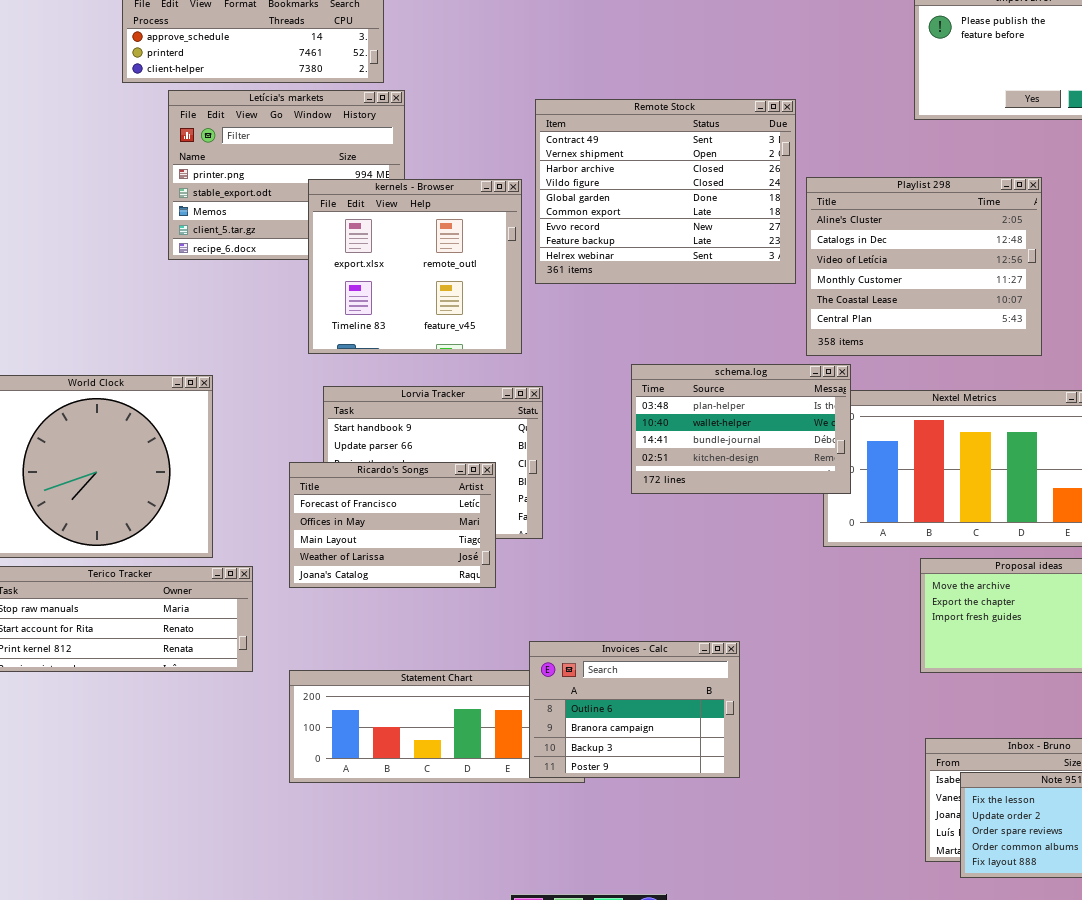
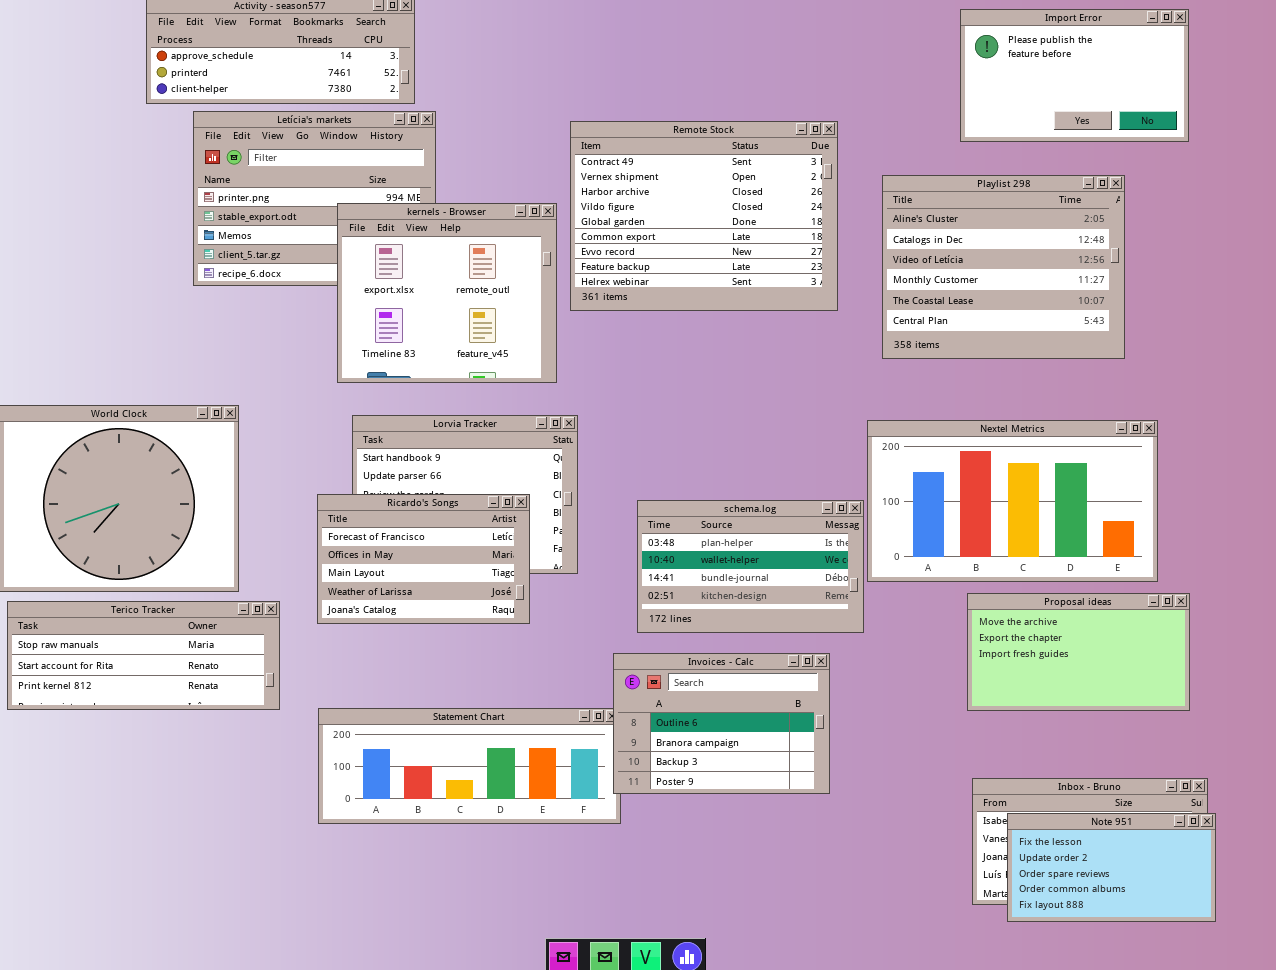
Playlist 298: [806,177,1042,356] -> [882,175,1125,359], moved
schema.log: [631,364,851,494] -> [637,500,864,633], moved
Invoices - Calc: [529,641,740,778] -> [613,653,830,794], moved

